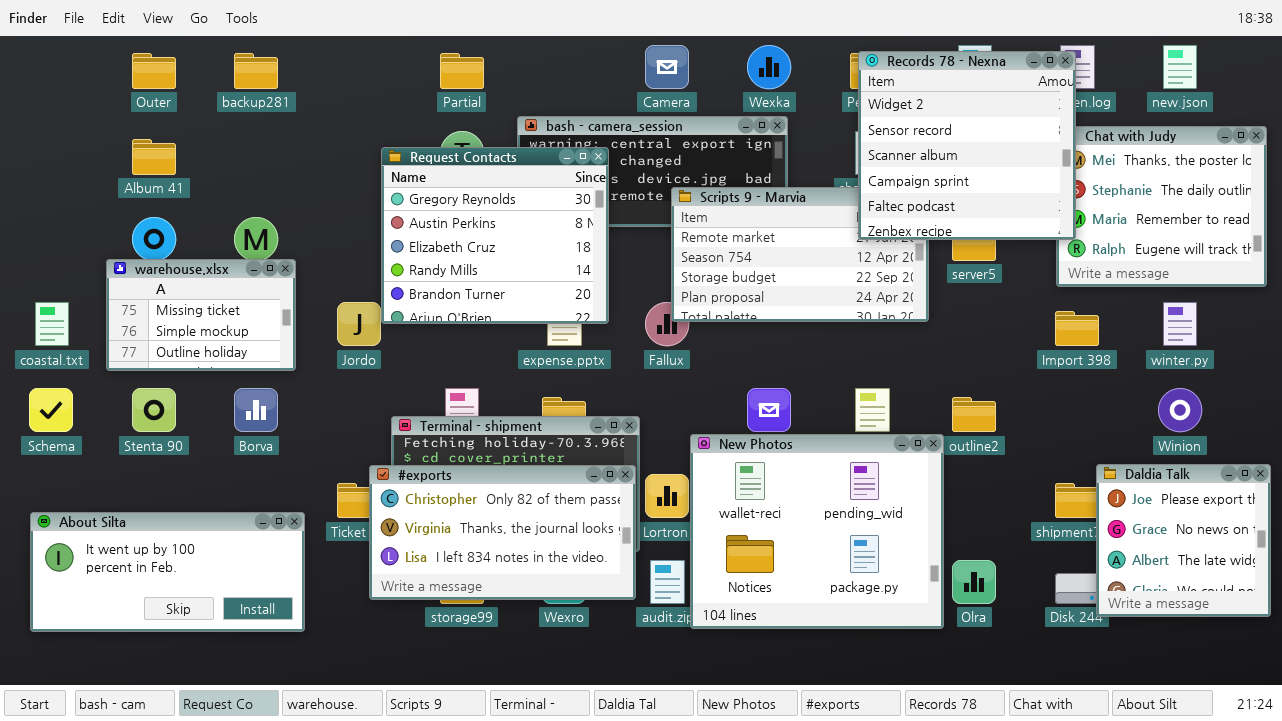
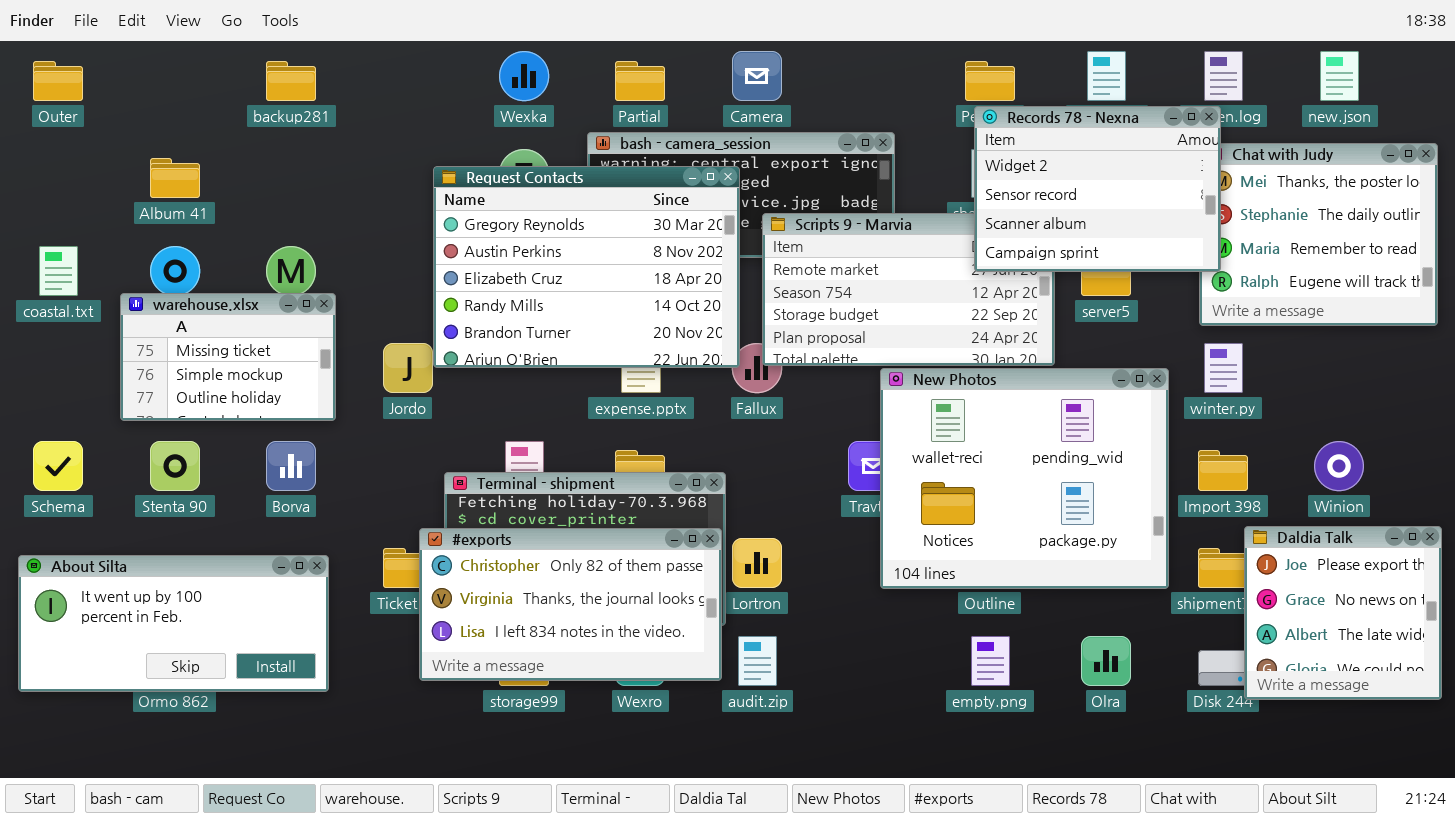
Wexka: [747,45,791,89] -> [499,51,549,101], moved
Records 78 - Nexna: [858,51,1076,240] -> [974,106,1221,272], resized
Outer: [132,53,176,89] -> [33,61,83,101], moved
Partial: [440,53,484,89] -> [615,61,665,101], moved
Request Contacts: [381,147,609,324] -> [433,166,740,368], resized
coastal.txt: [35,302,69,346] -> [39,246,78,296], moved
winter.py: [1163,302,1197,346] -> [1204,343,1243,393], moved
Import 398: [1055,311,1099,346] -> [1198,450,1248,491], moved
New Photos: [690,434,944,629] -> [880,368,1169,589], moved
About Silta: [30,512,305,632] -> [18,555,329,692], moved

